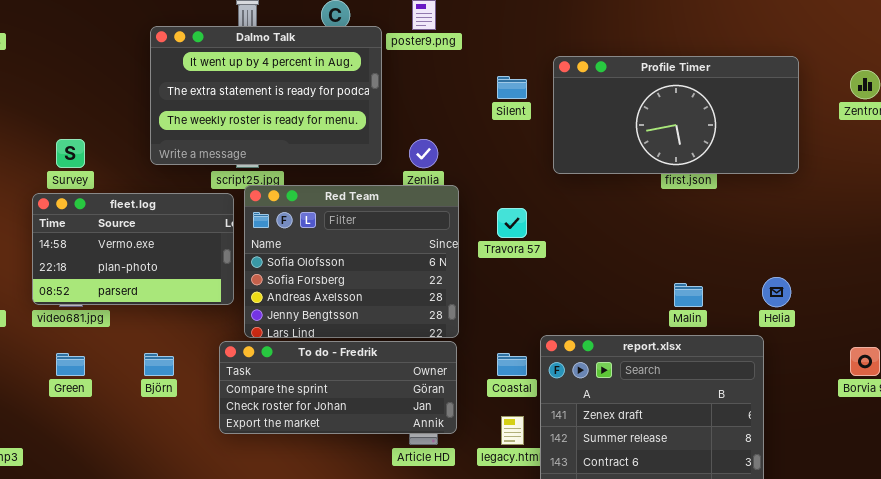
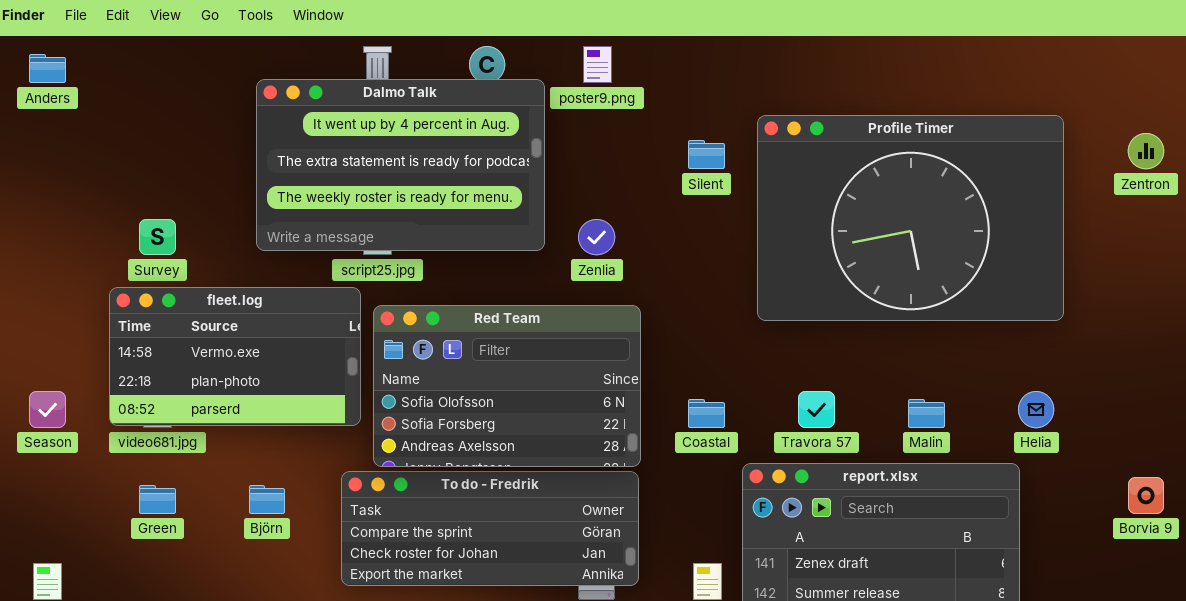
Profile Timer: [553,56,799,174] -> [757,115,1064,321], resized
Red Team: [244,185,459,338] -> [373,305,641,467], resized
Travora 57: [497,208,527,238] -> [798,391,835,428], moved
Coastal: [497,353,527,376] -> [688,399,725,428], moved

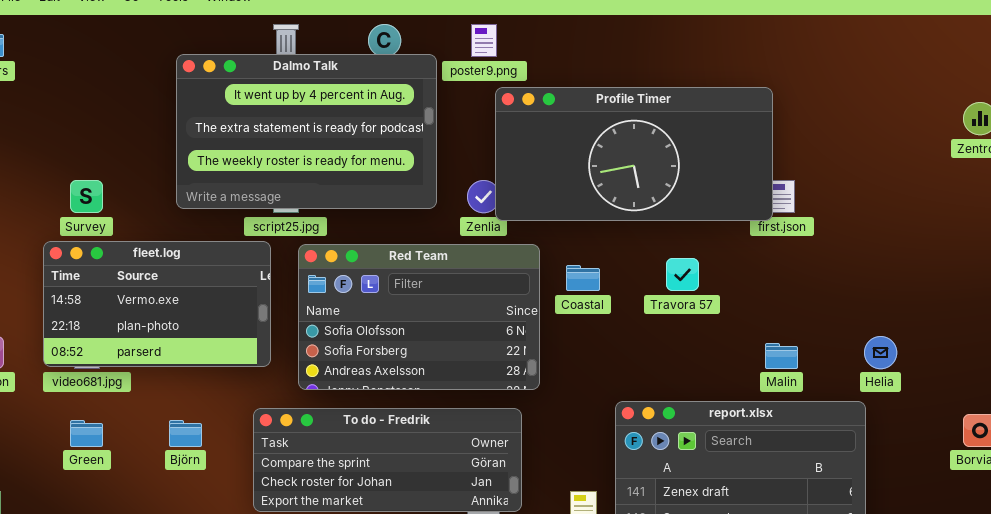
Profile Timer: [757,115,1064,321] -> [495,87,773,221], moved, resized
Red Team: [373,305,641,467] -> [298,244,540,390], moved
Travora 57: [798,391,835,428] -> [666,258,699,291], moved
Coastal: [688,399,725,428] -> [566,265,600,291], moved

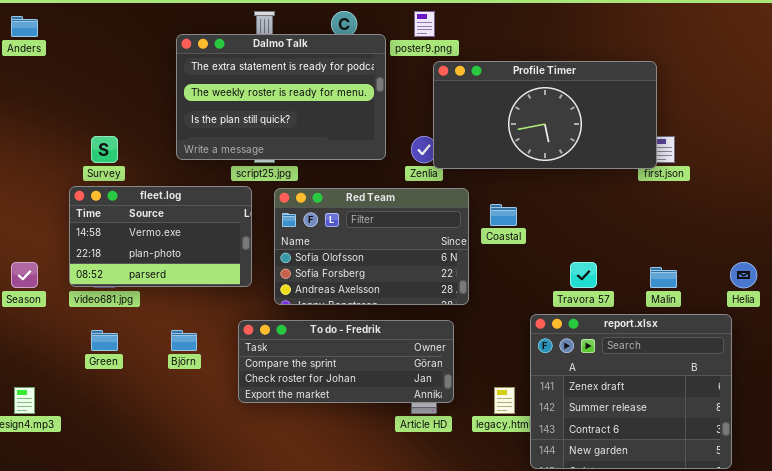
Dalmo Talk: [176,54,437,209] -> [176,34,386,160], scrolled down 1 row
Travora 57: [666,258,699,291] -> [570,262,597,288], moved

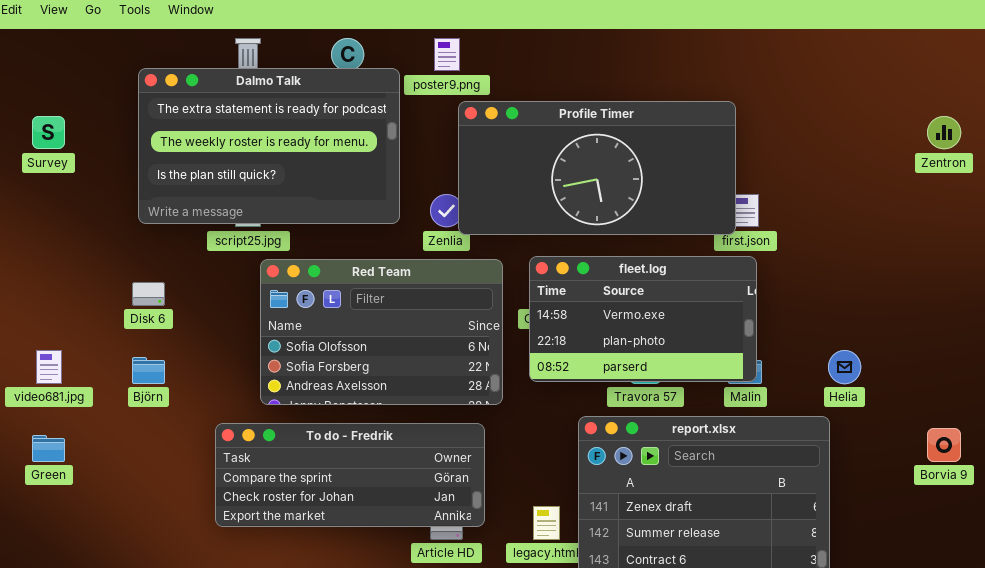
Survey: [91,136,118,163] -> [32,116,65,149], moved
fleet.log: [69,186,252,287] -> [529,256,757,382], moved
Björn: [171,330,197,351] -> [132,357,165,384], moved

